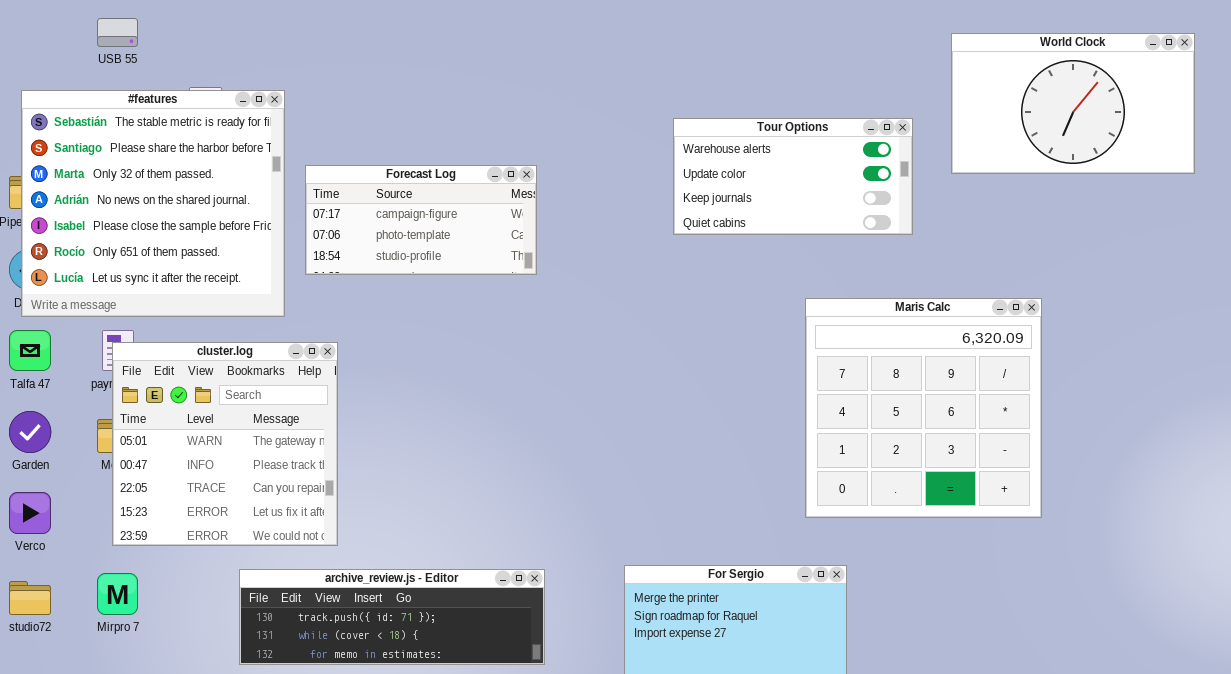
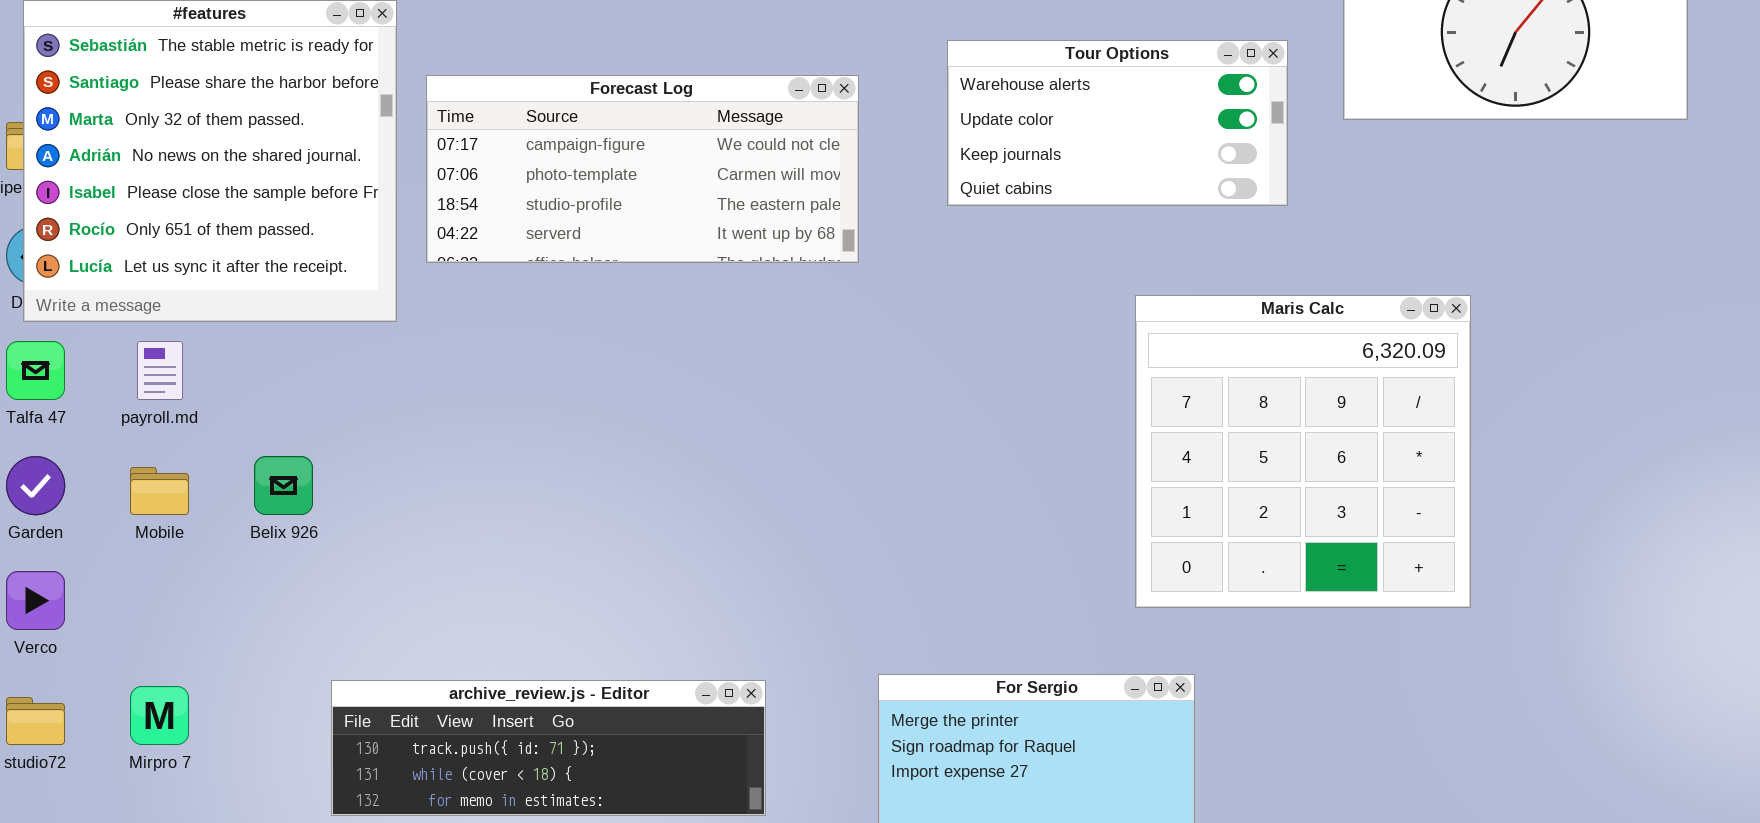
Forecast Log: [305,165,537,275] -> [426,75,859,263], resized
cluster.log: [112,342,338,546] -> none, closed

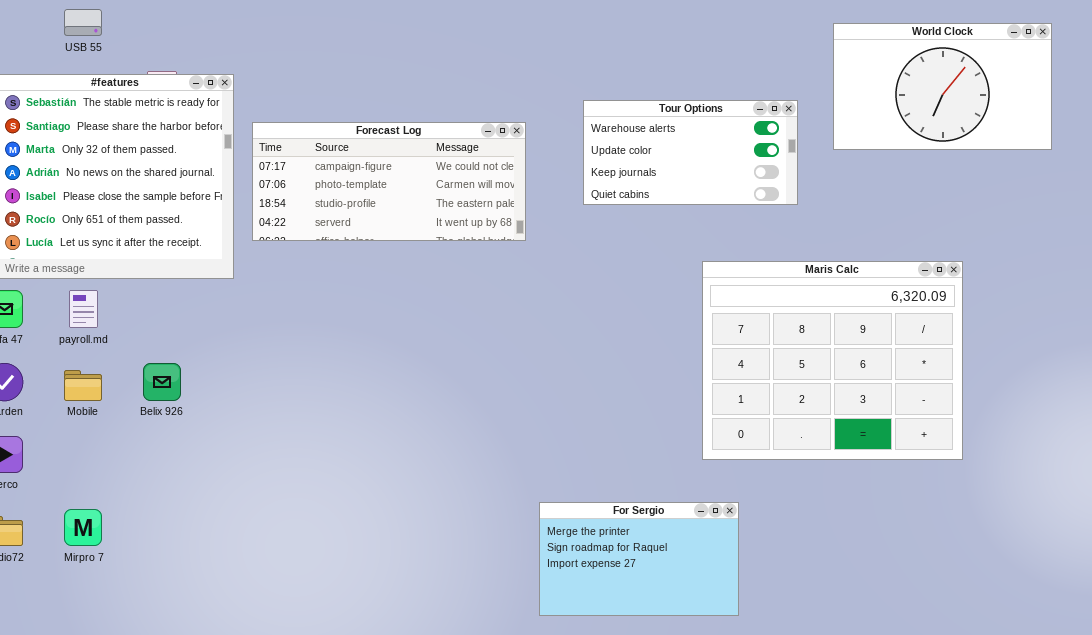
Maris Calc: [1135,295,1471,608] -> [702,261,963,460], resized
archive_review.js - Editor: [331,680,766,816] -> none, closed

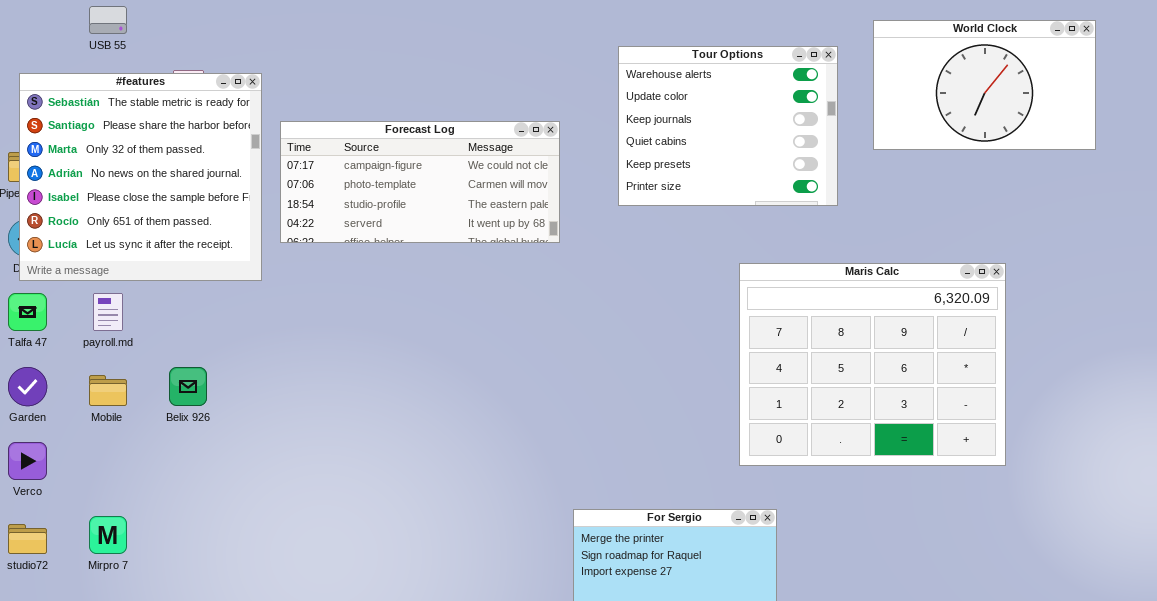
Tour Options: [583,100,798,205] -> [618,46,838,206], resized

